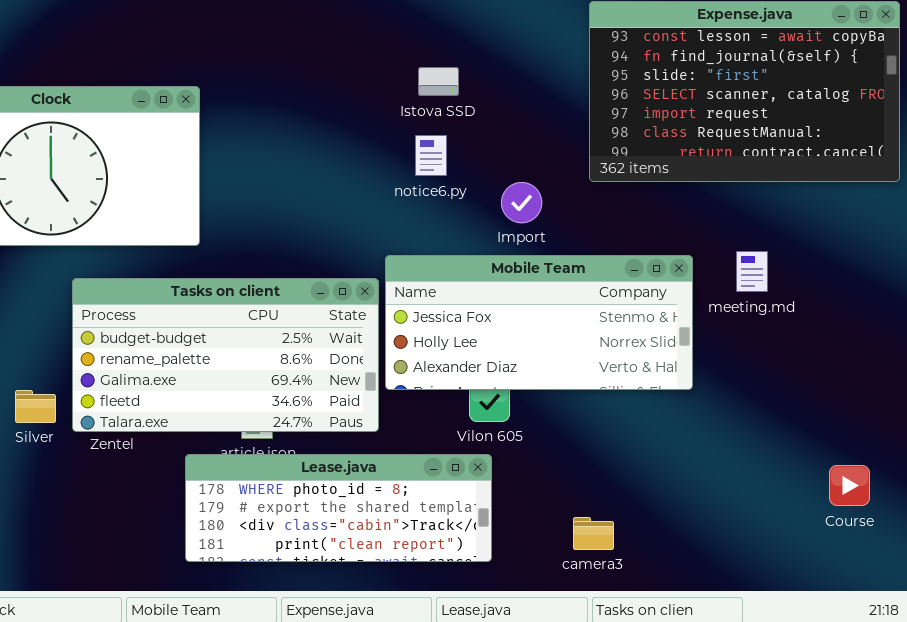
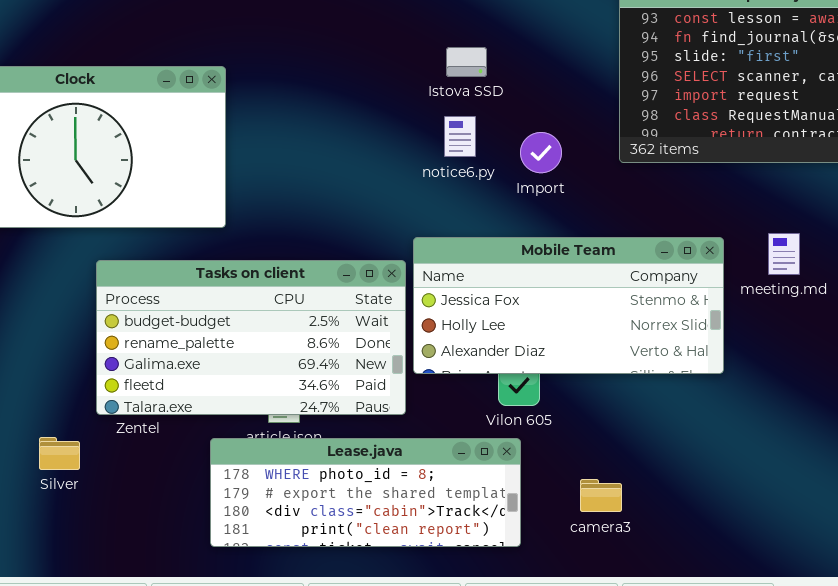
Import: [501,182,542,223] -> [520,132,562,173], moved
Silver: [15,390,56,423] -> [39,437,80,470], moved
camera3: [573,517,614,550] -> [580,479,622,512], moved

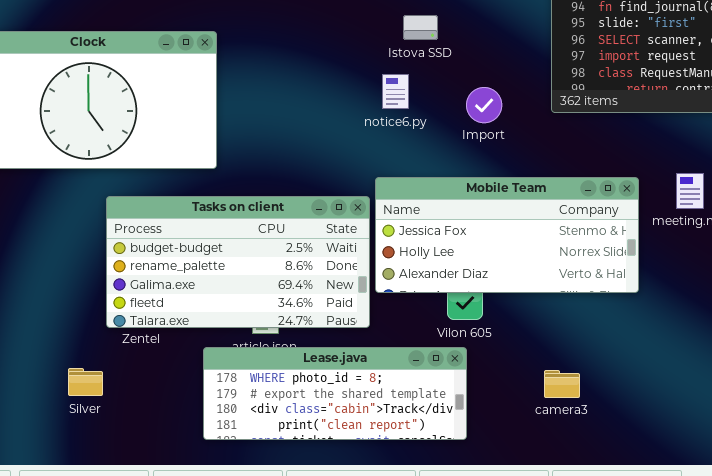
notice6.py: [444,116,476,157] -> [382,74,409,109], moved
Silver: [39,437,80,470] -> [68,368,103,396], moved
camera3: [580,479,622,512] -> [544,370,580,398], moved

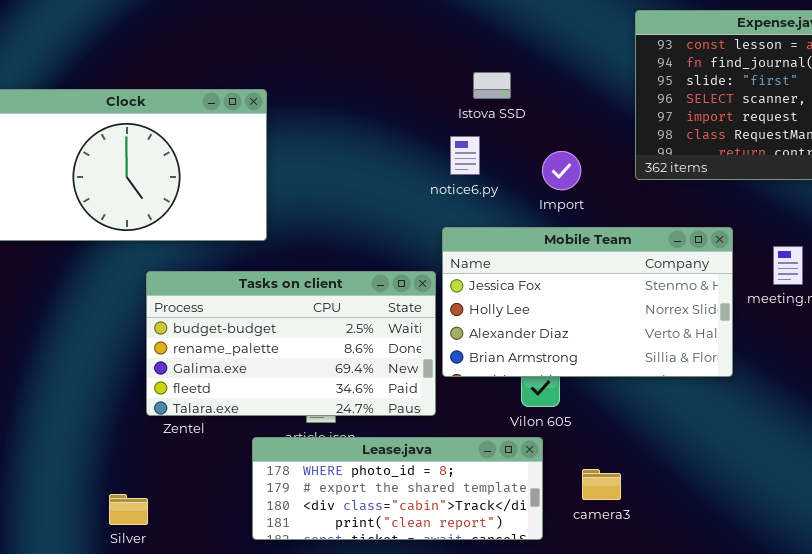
Mobile Team: [375,177,639,293] -> [442,227,733,377], resized
Silver: [68,368,103,396] -> [109,494,148,525], moved
camera3: [544,370,580,398] -> [582,469,621,500], moved

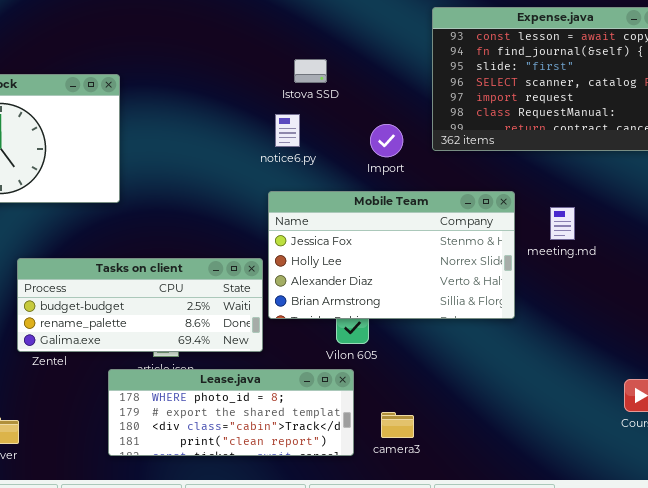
Import: [542,151,581,190] -> [370,124,403,157], moved
Tasks on client: [146,271,436,416] -> [17,258,263,352], resized
camera3: [582,469,621,500] -> [381,412,414,438], moved

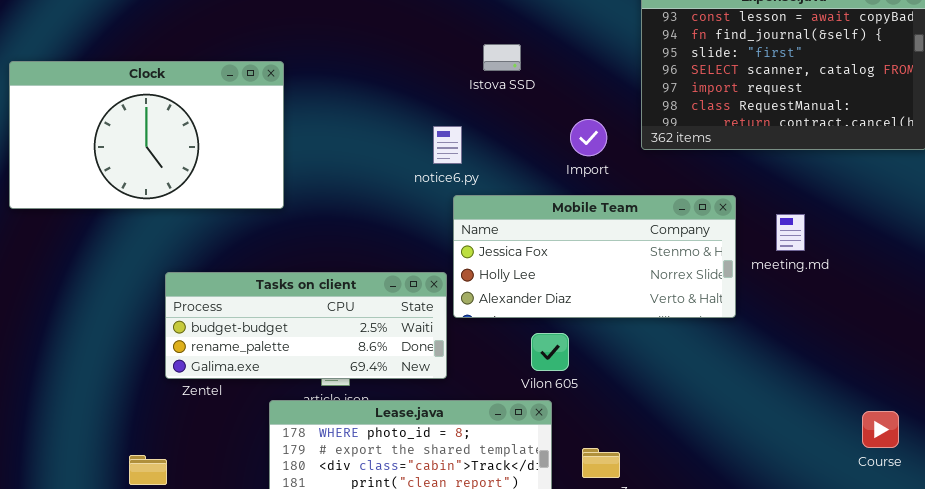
notice6.py: [275,114,300,147] -> [433,126,462,164], moved
Mobile Team: [268,191,515,319] -> [453,195,736,318], resized

